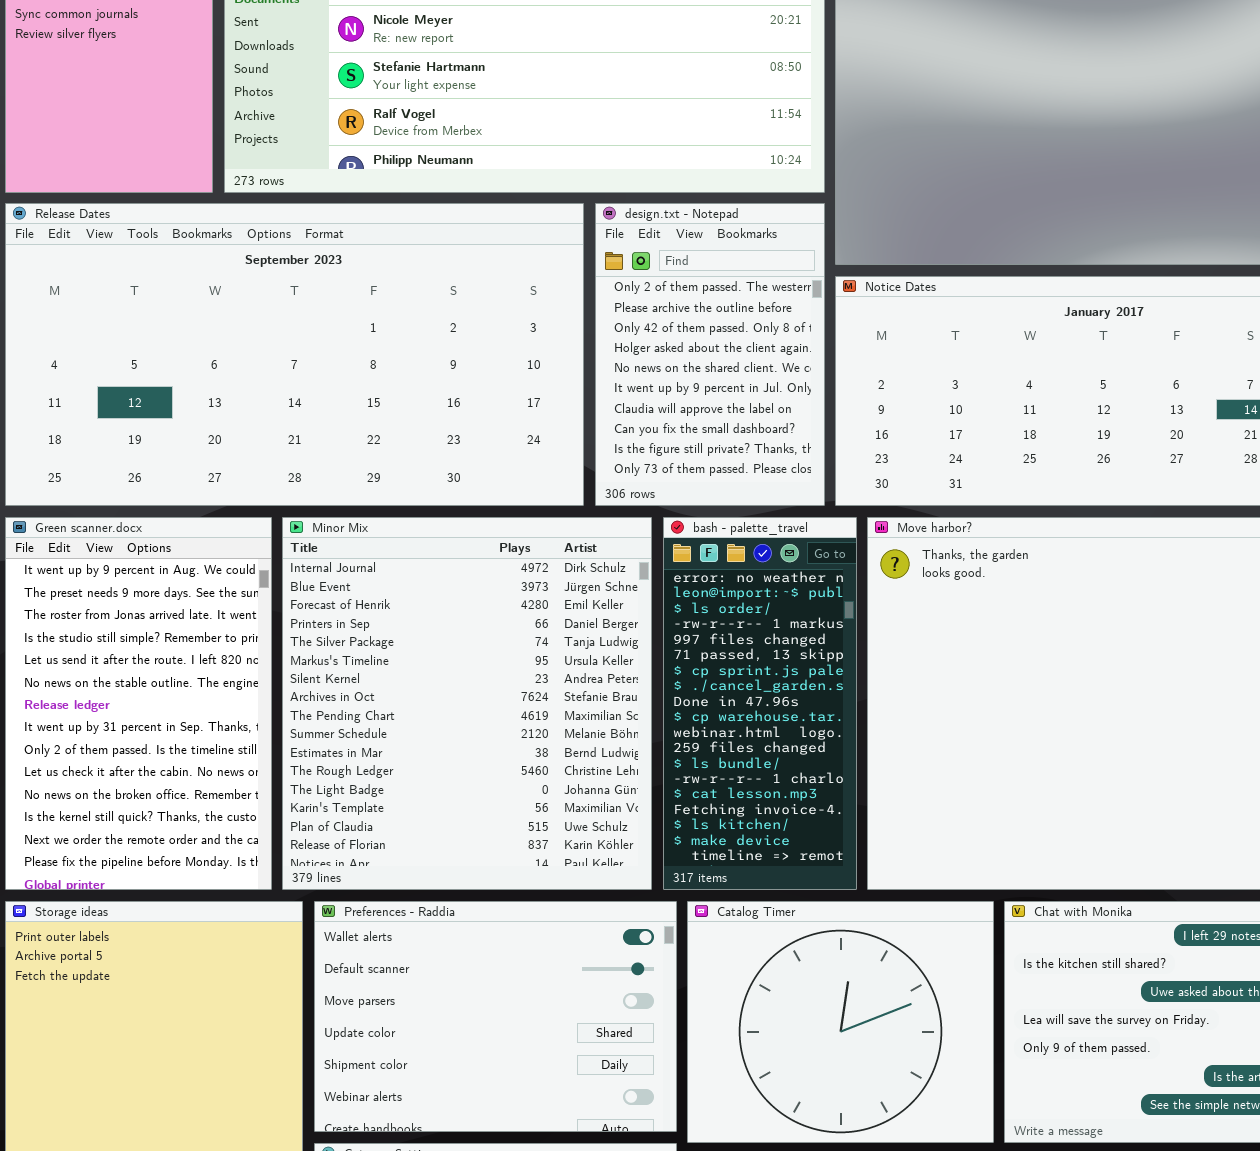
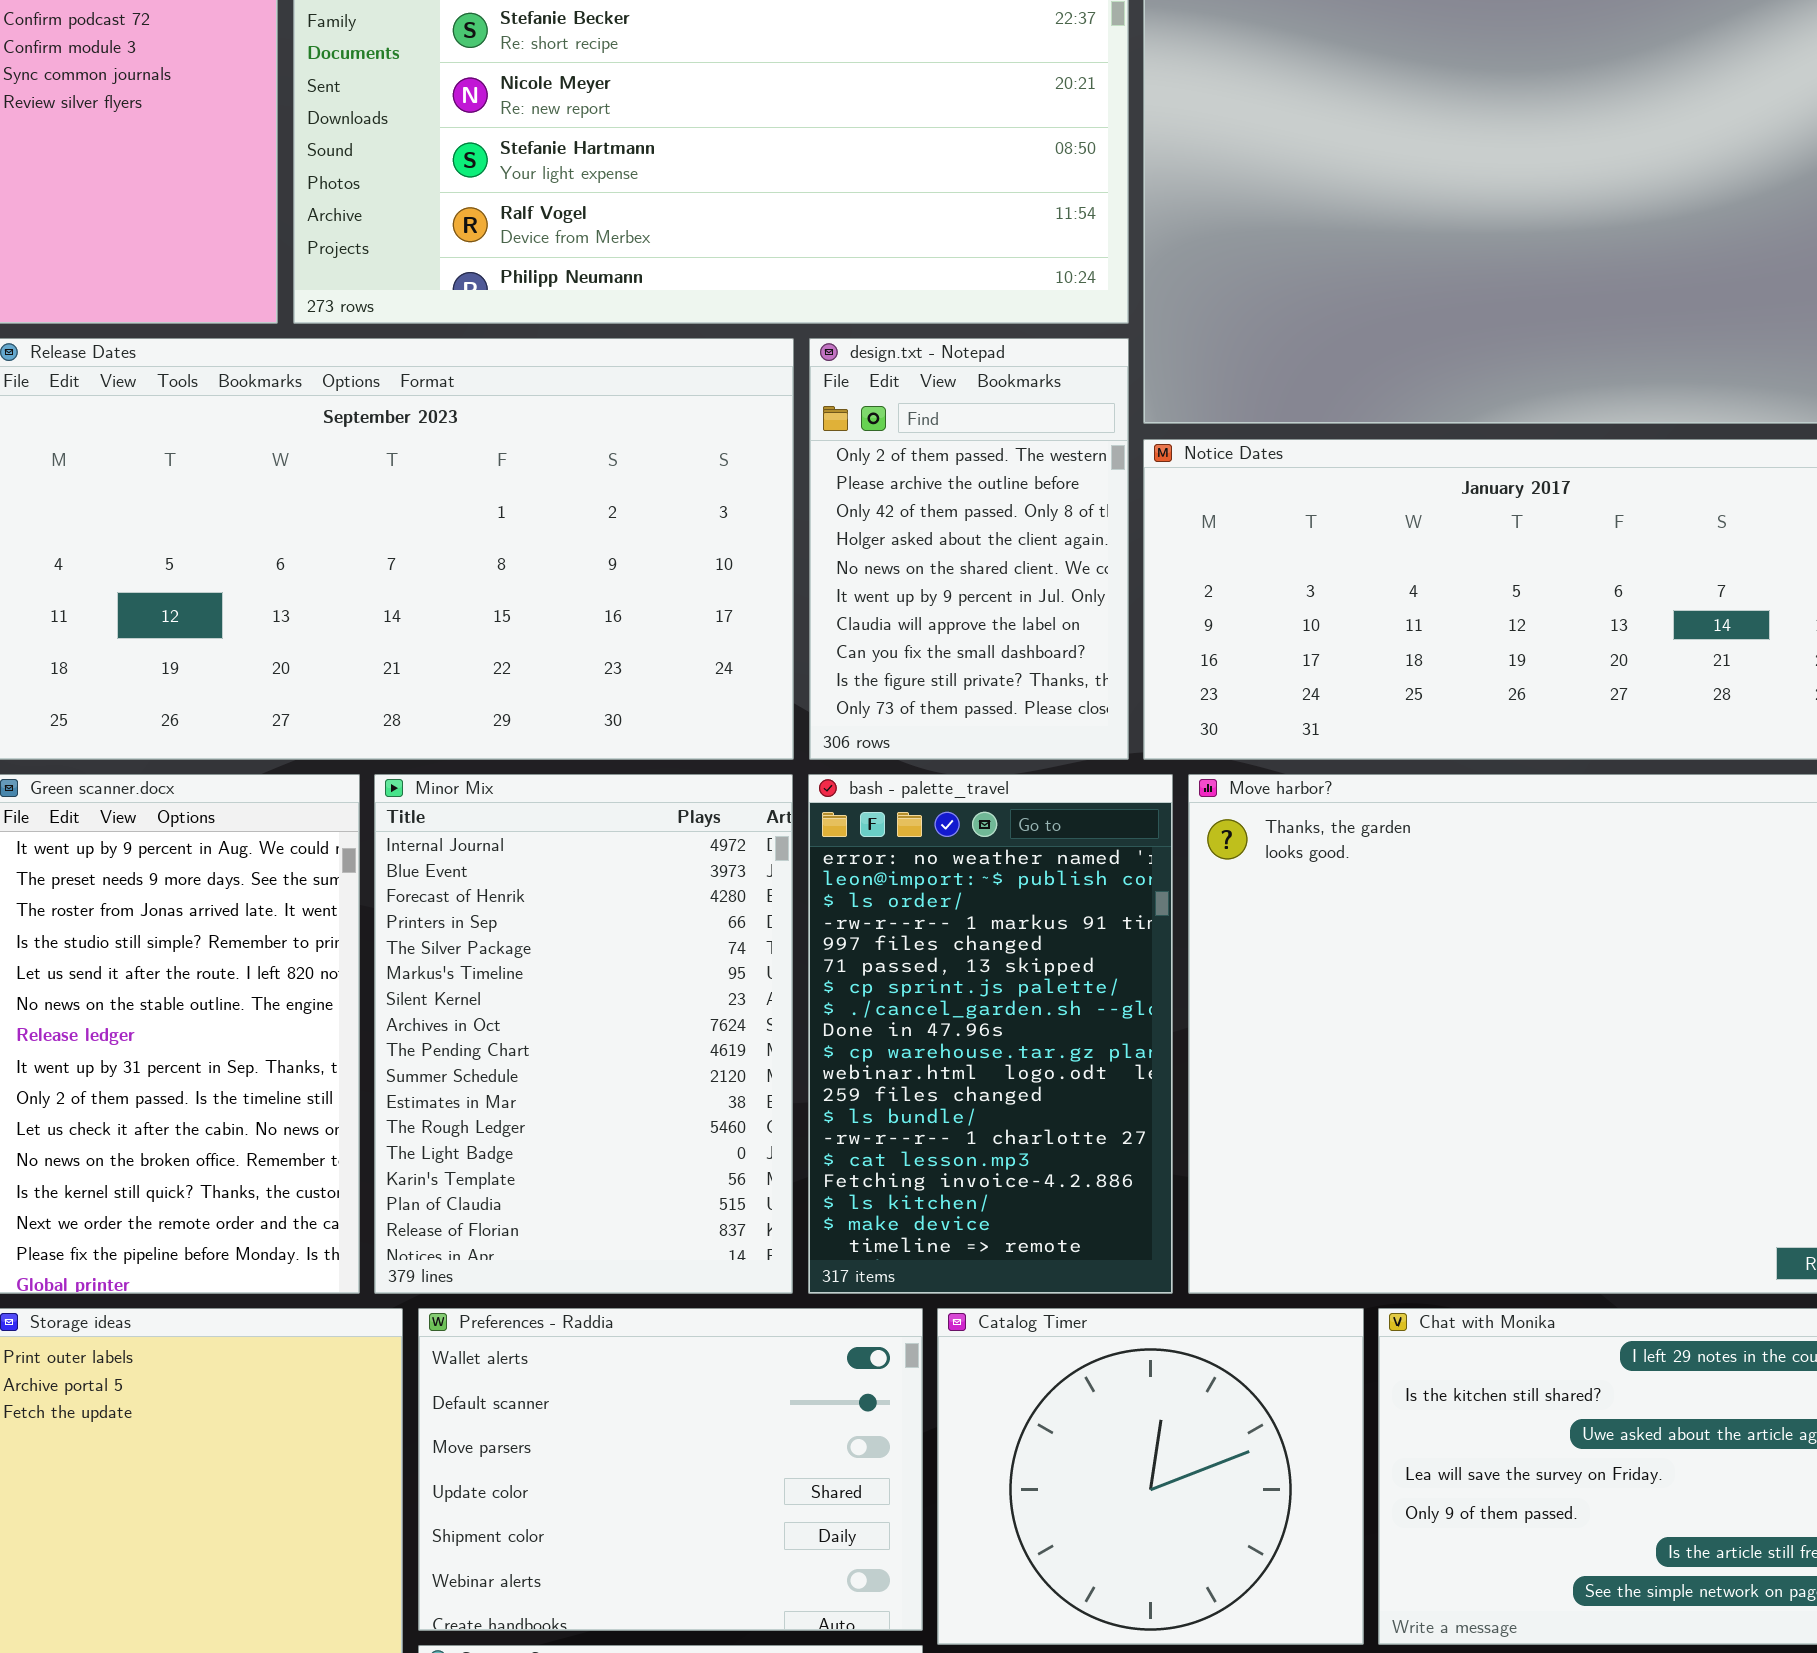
Minor Mix: [282,517,652,890] -> [374,774,793,1294], resized
bash - palette_travel: [663,517,857,890] -> [808,774,1173,1294], resized

